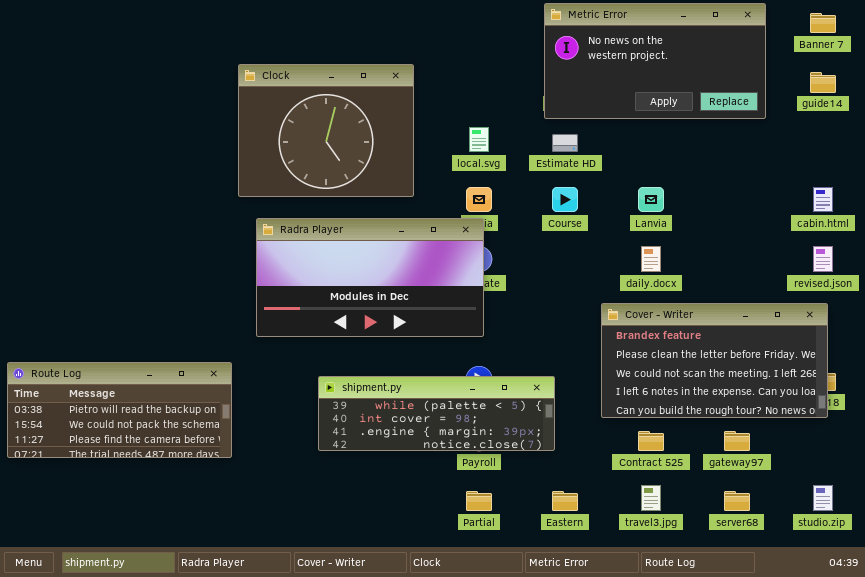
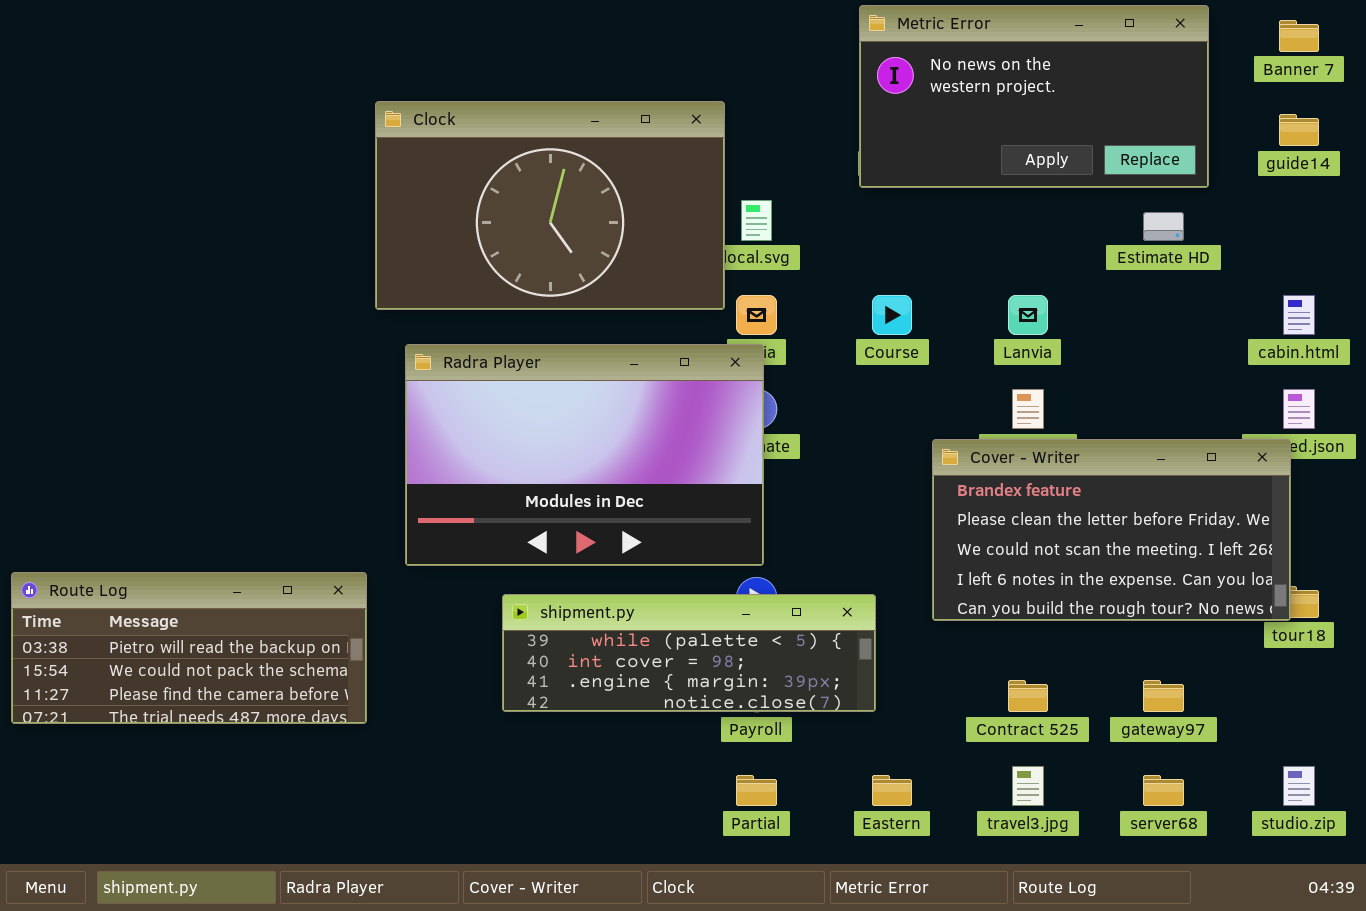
Clock: [238,64,414,197] -> [375,101,725,310], resized
Estimate HD: [552,134,578,152] -> [1143,212,1184,241], moved
Radra Player: [256,218,484,337] -> [405,344,764,566], resized
Cover - Writer: [601,303,828,418] -> [932,439,1291,621], moved

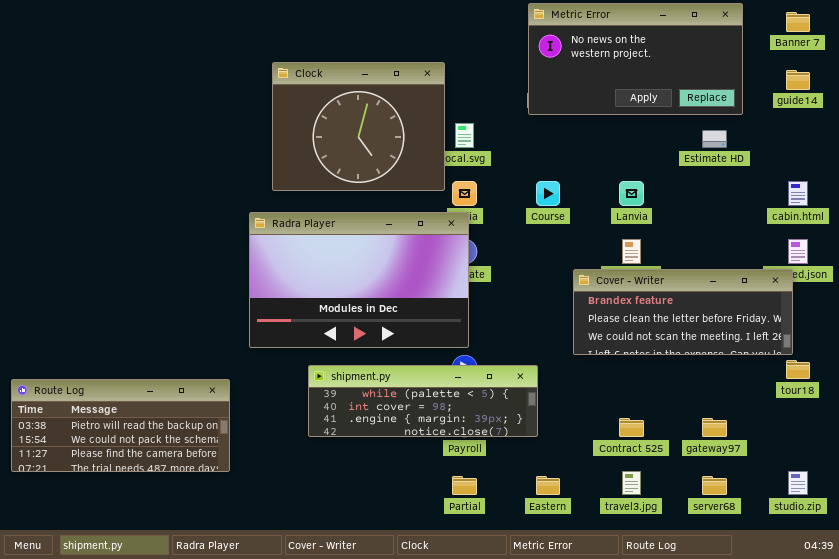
Clock: [375,101,725,310] -> [272,62,445,191], resized
Cover - Writer: [932,439,1291,621] -> [573,269,793,355], resized
Route Log: [11,572,367,724] -> [11,379,230,472], moved

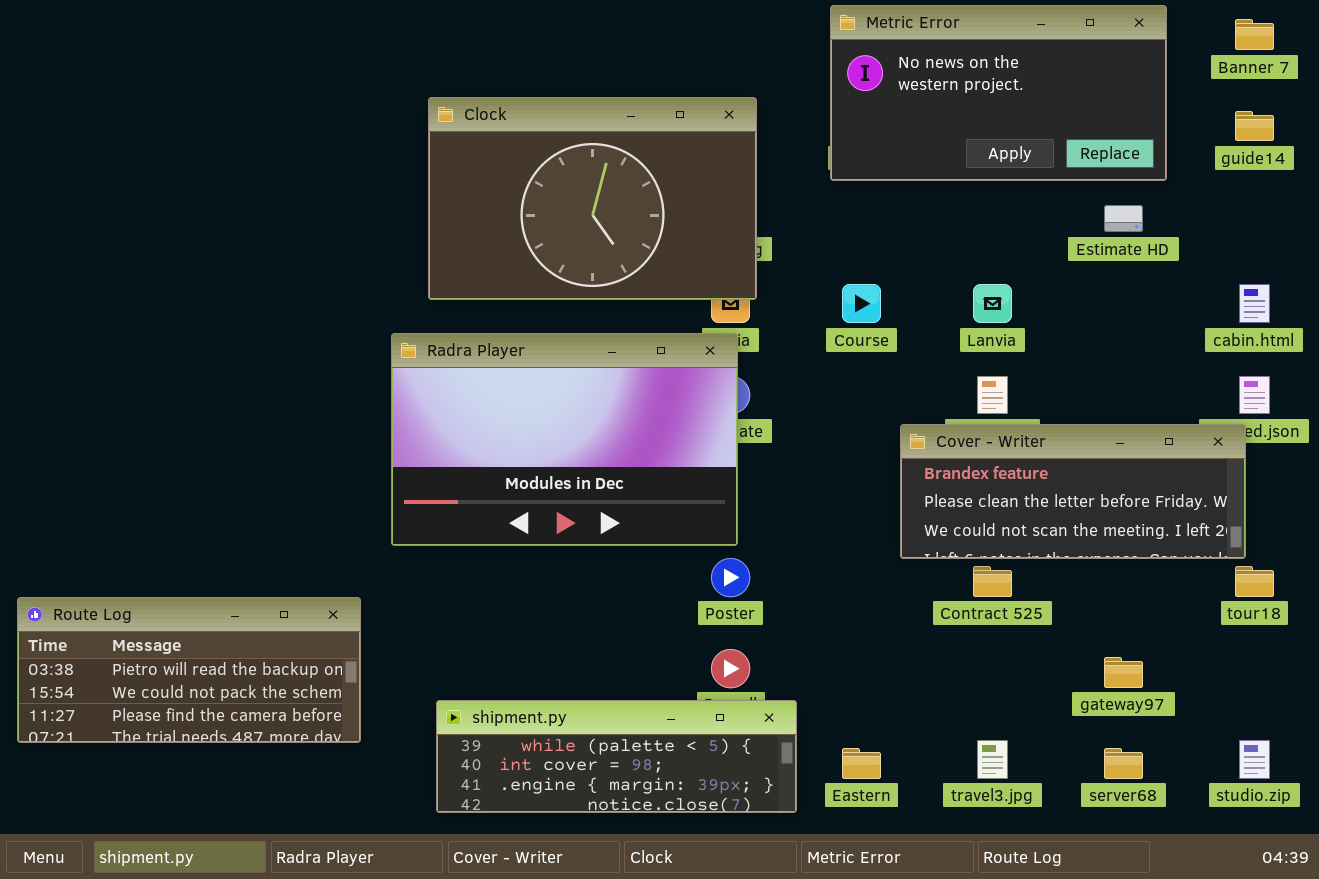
Clock: [272,62,445,191] -> [428,97,757,300], resized
shipment.py: [308,365,538,437] -> [436,700,797,813], moved
Contract 525: [619,418,644,437] -> [973,566,1012,597], moved

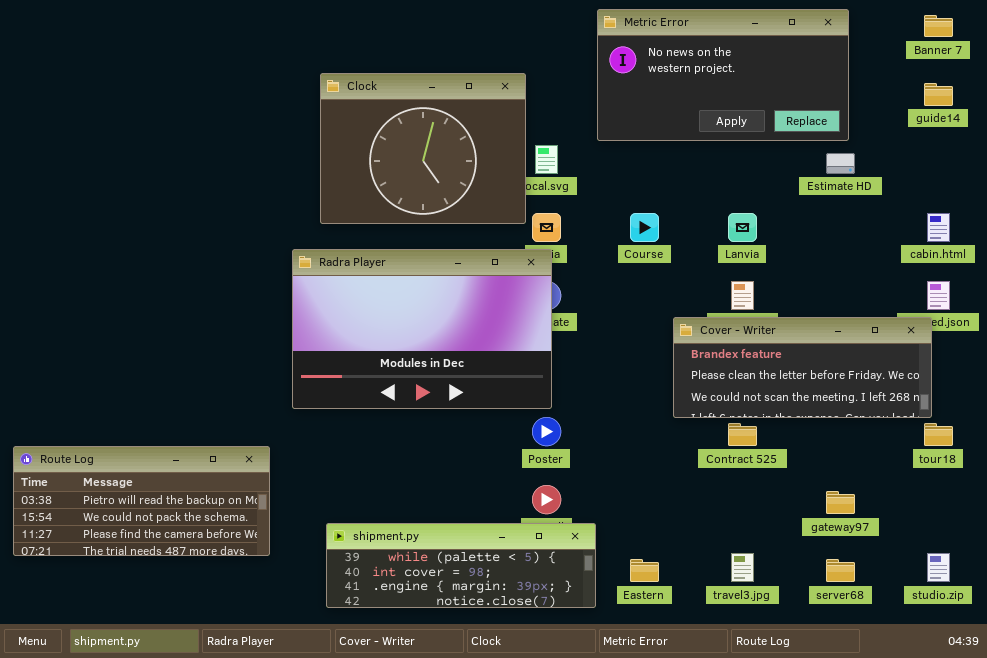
Metric Error: [830,5,1167,181] -> [597,9,849,141], moved
Clock: [428,97,757,300] -> [320,73,526,224], resized

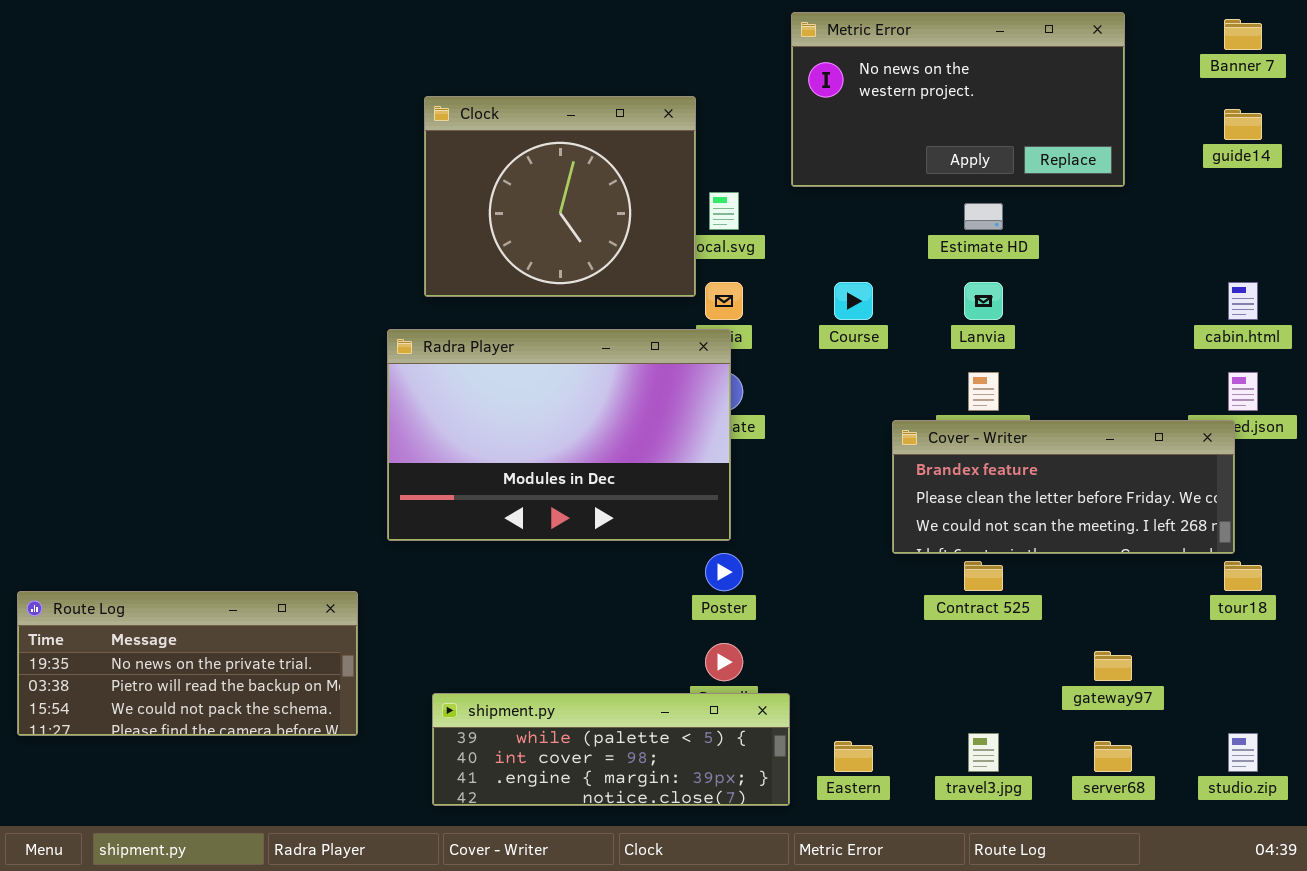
Estimate HD: [826,153,855,174] -> [964,203,1003,230], moved
Route Log: [13,446,270,556] -> [17,591,358,736], scrolled up 1 row

